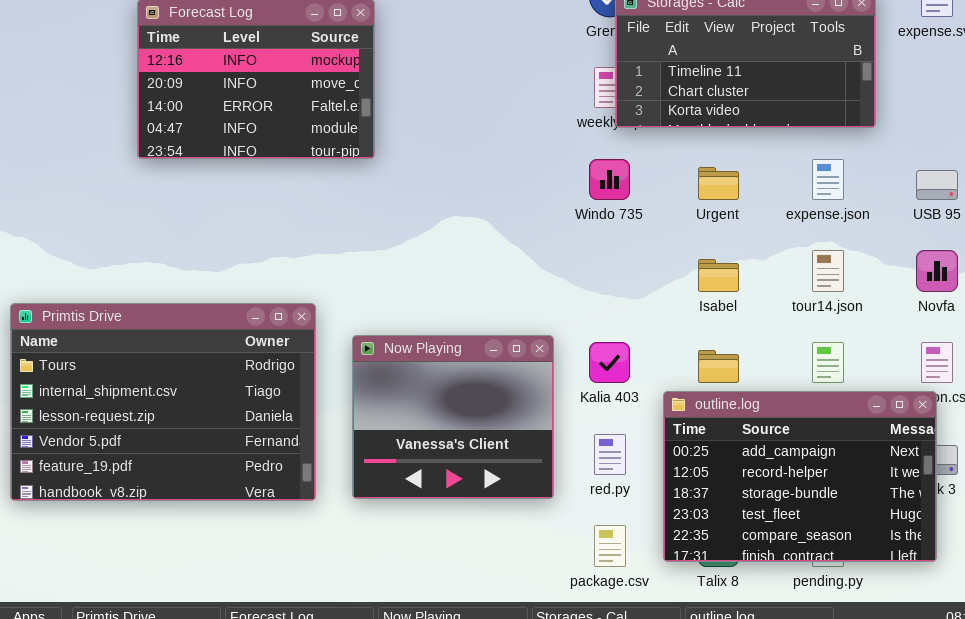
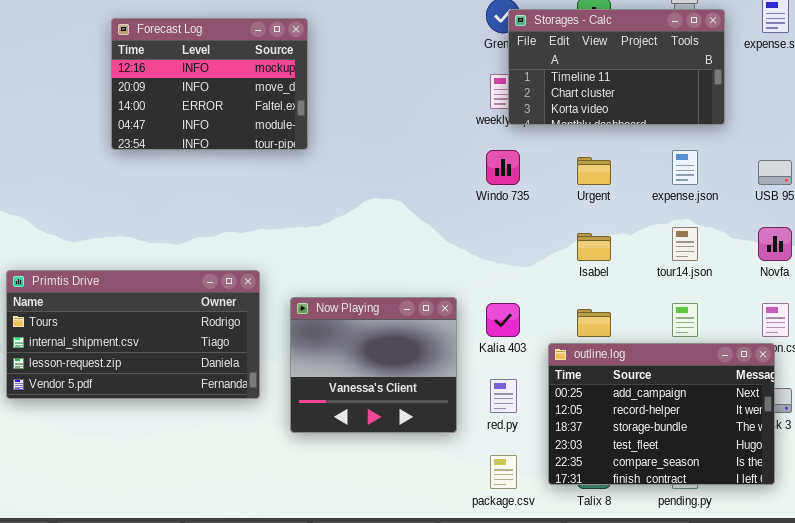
Primtis Drive: [10,303,316,501] -> [6,270,260,399], resized

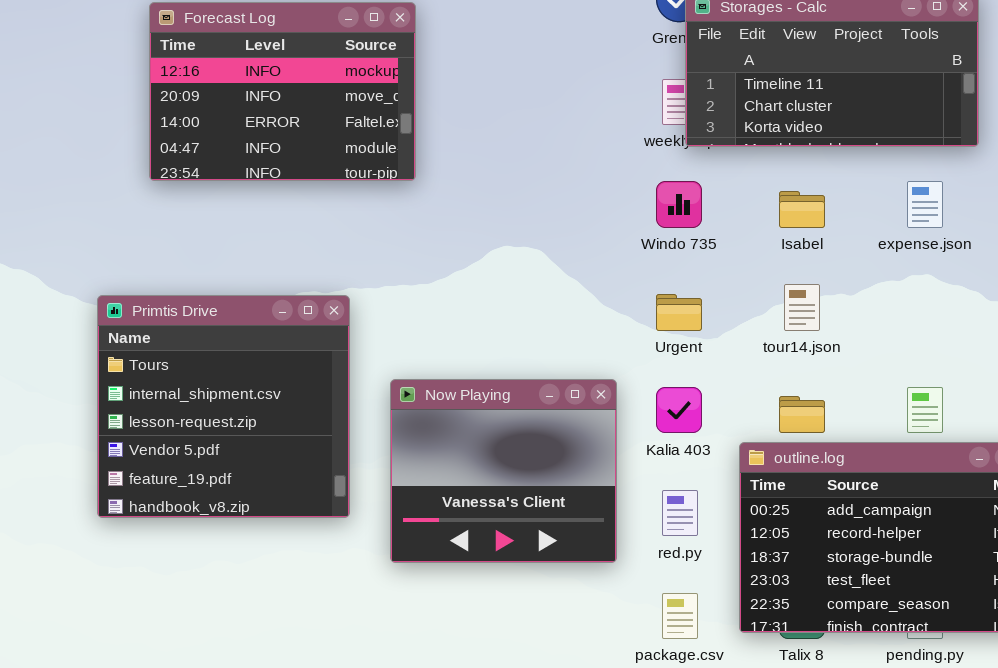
Urgent: [577,157,611,185] -> [656,294,702,331], moved
tour14.json: [672,227,698,261] -> [784,284,820,331], moved
Isabel: [577,233,611,261] -> [779,191,825,228], moved
Primtis Drive: [6,270,260,399] -> [97,295,350,518], resized

